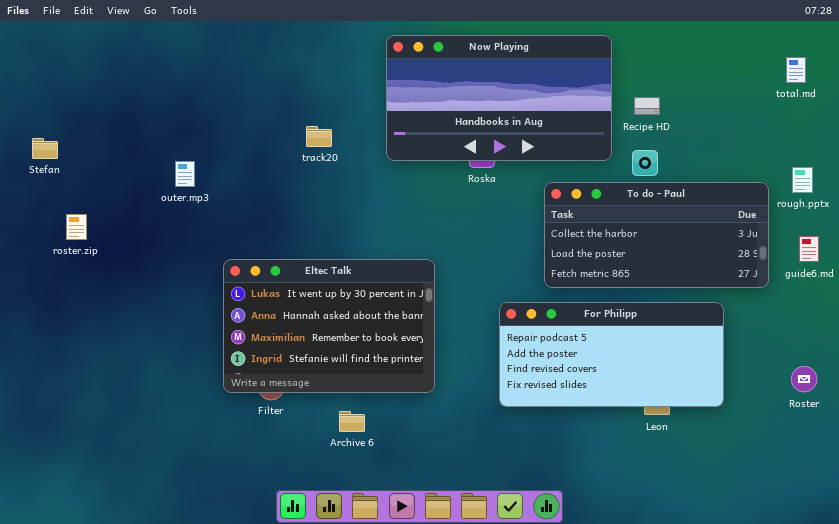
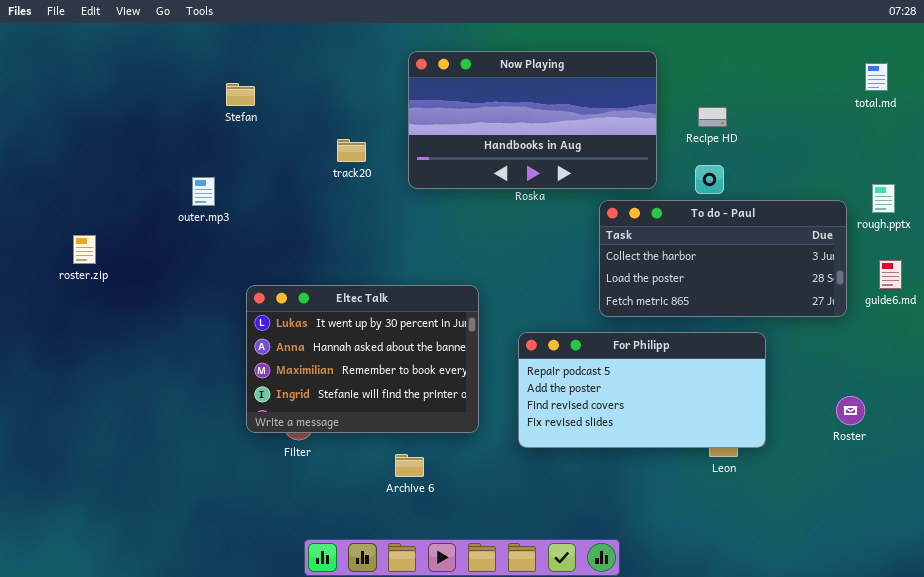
Now Playing: [386,35,612,161] -> [408,51,657,189], moved
Stefan: [32,138,58,159] -> [226,83,255,106], moved
For Philipp: [499,302,724,407] -> [518,332,766,448], moved
Roster: [791,366,817,392] -> [836,396,865,425], moved
Archive 6: [339,411,365,432] -> [395,454,424,477], moved

